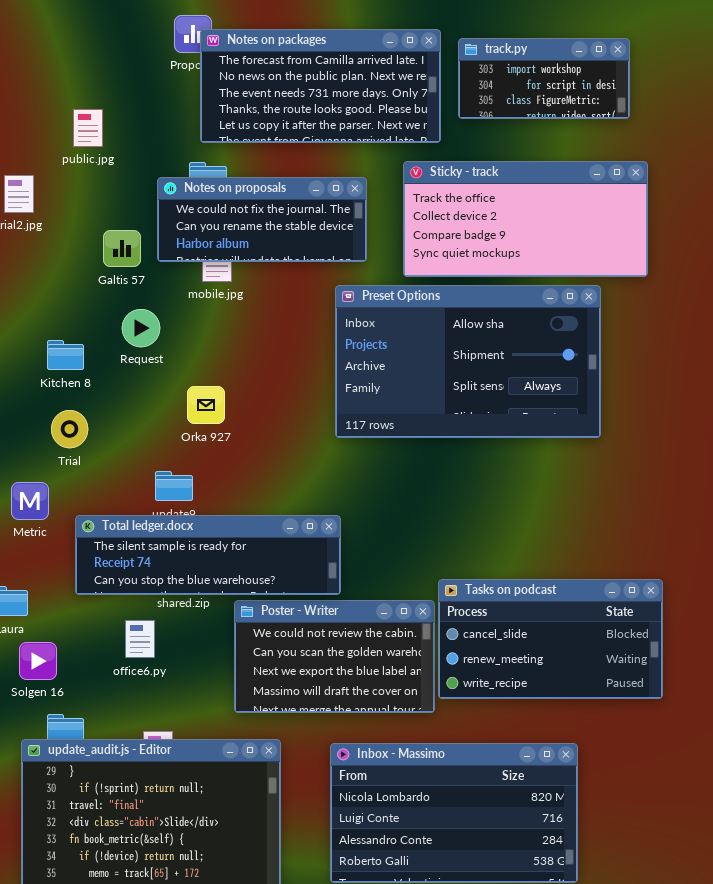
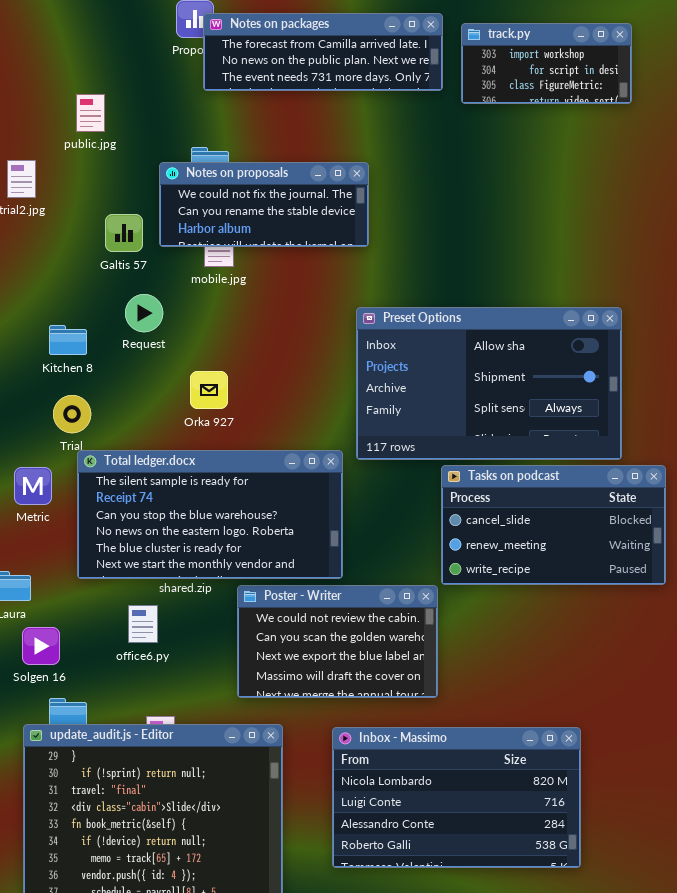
Notes on packages: [200,29,441,143] -> [203,13,443,91], resized
Sticky - track: [403,161,648,277] -> none, closed
Preset Options: [335,285,601,438] -> [356,307,622,460], moved
Total ledger.docx: [75,515,341,595] -> [77,450,343,579], resized
Tasks on podcast: [438,579,663,699] -> [441,465,666,585], moved

